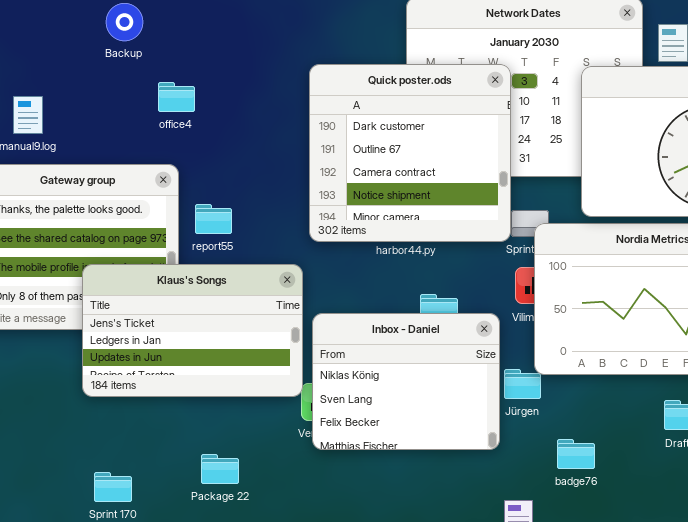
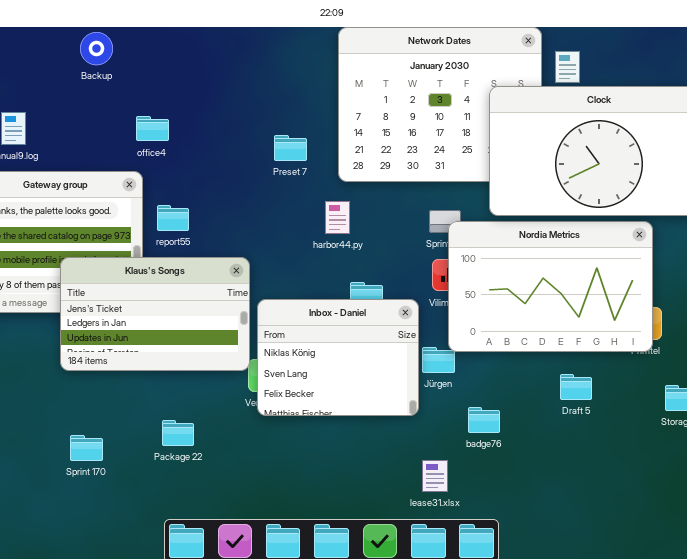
Quick poster.ods: [309,64,511,242] -> none, closed
office4: [158,82,195,112] -> [136,116,169,141], moved

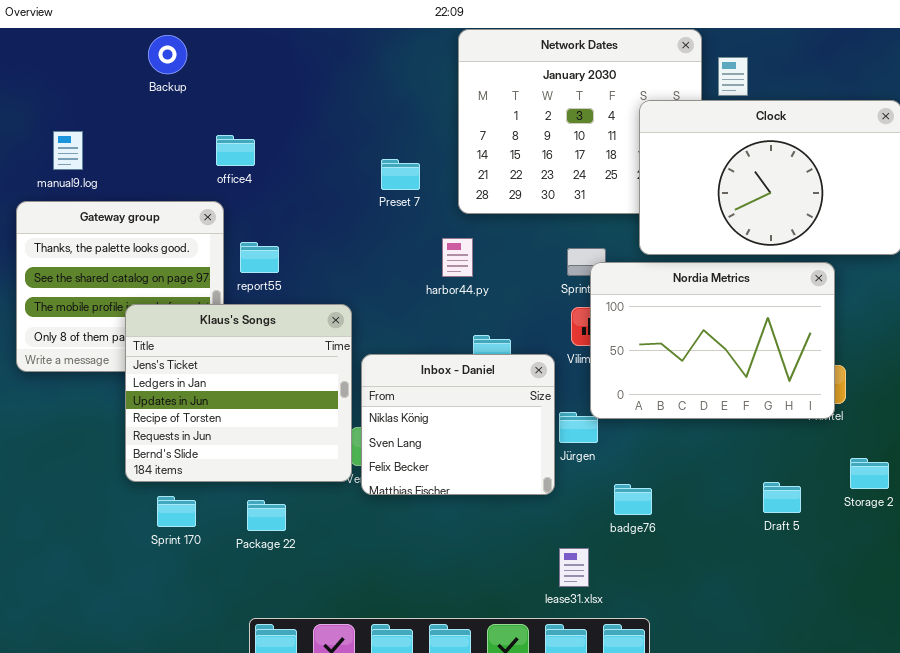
Klaus's Songs: [60,257,250,371] -> [125,304,352,482], resized
Draft 5: [560,374,592,400] -> [763,482,801,513], moved
Sprint 170: [70,435,103,461] -> [157,496,196,527], moved

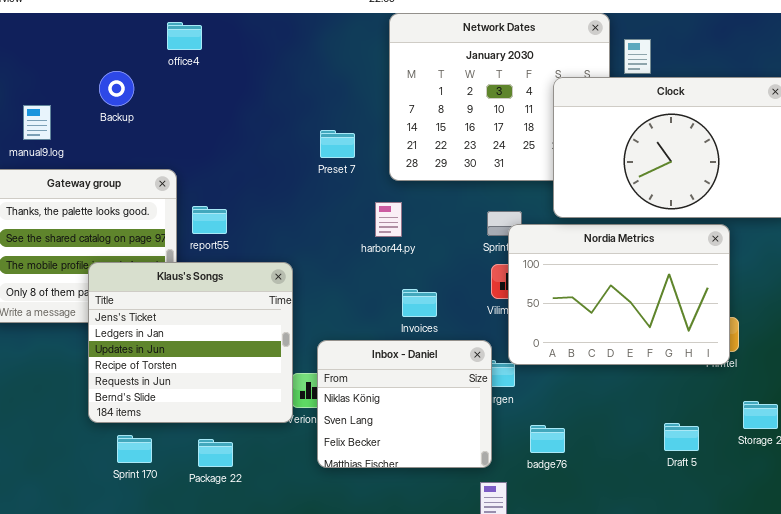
Backup: [148,35,187,74] -> [99,71,134,106], moved
office4: [216,135,255,166] -> [167,22,202,50], moved
Inbox - Daniel: [361,354,555,495] -> [317,340,492,468], moved

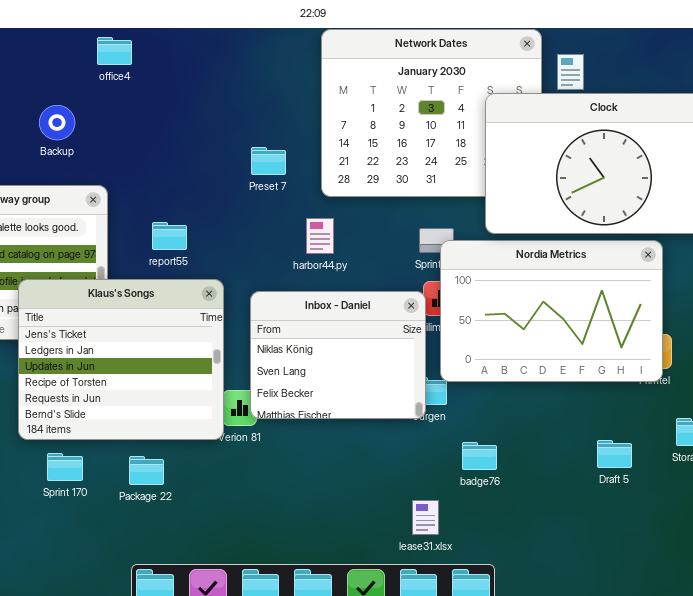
Backup: [99,71,134,106] -> [39,105,75,140], moved
report55: [192,206,227,234] -> [152,222,187,250], moved
Inbox - Daniel: [317,340,492,468] -> [250,291,426,419], moved

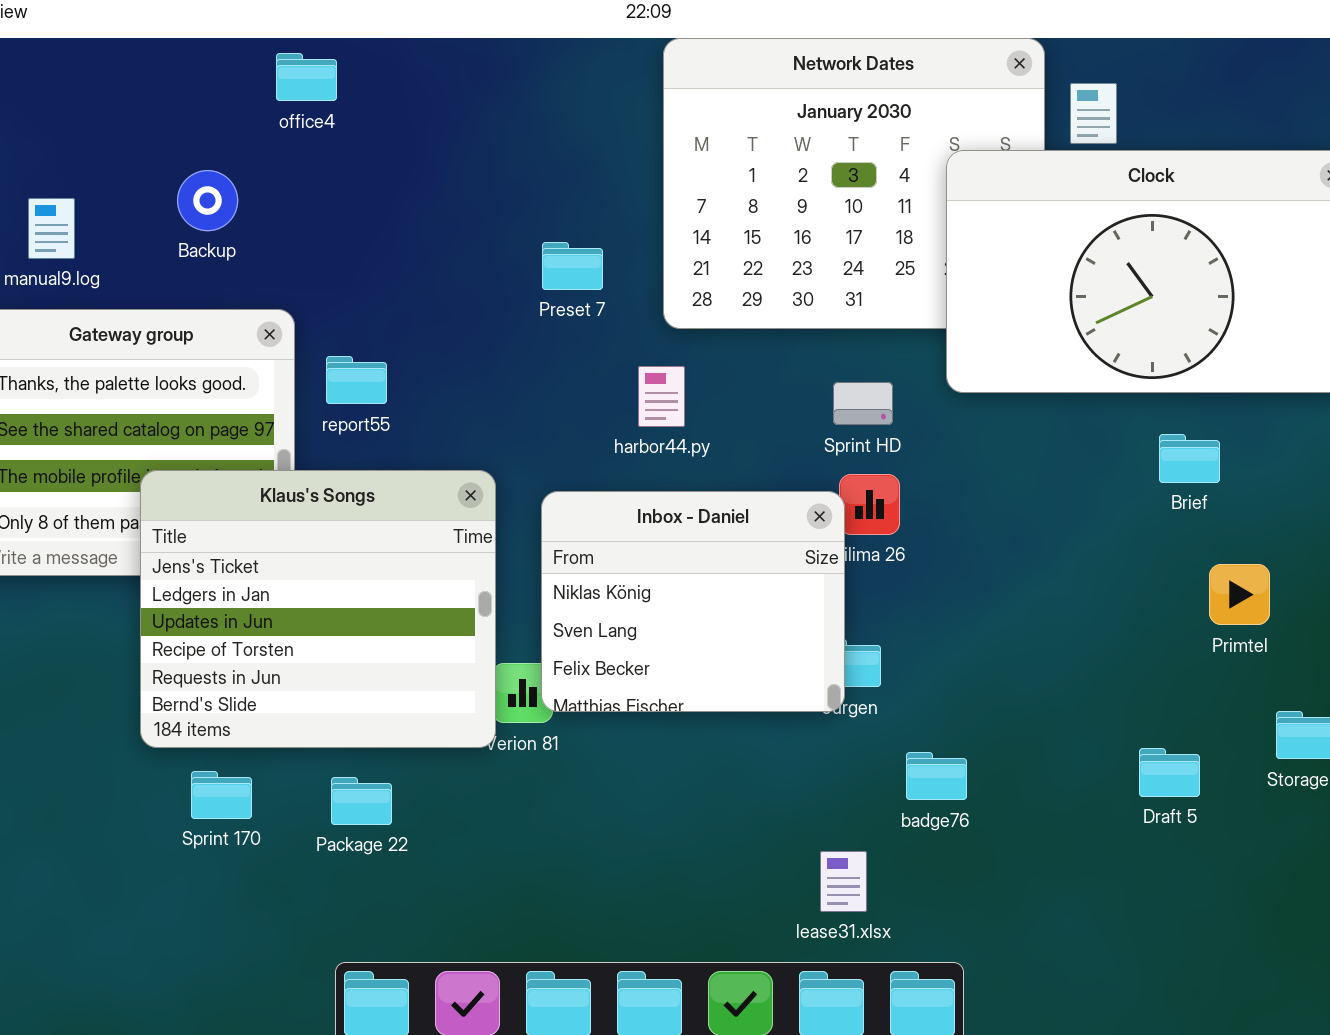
report55: [152,222,187,250] -> [326,356,387,404], moved
Nordia Metrics: [440,240,663,382] -> none, closed

